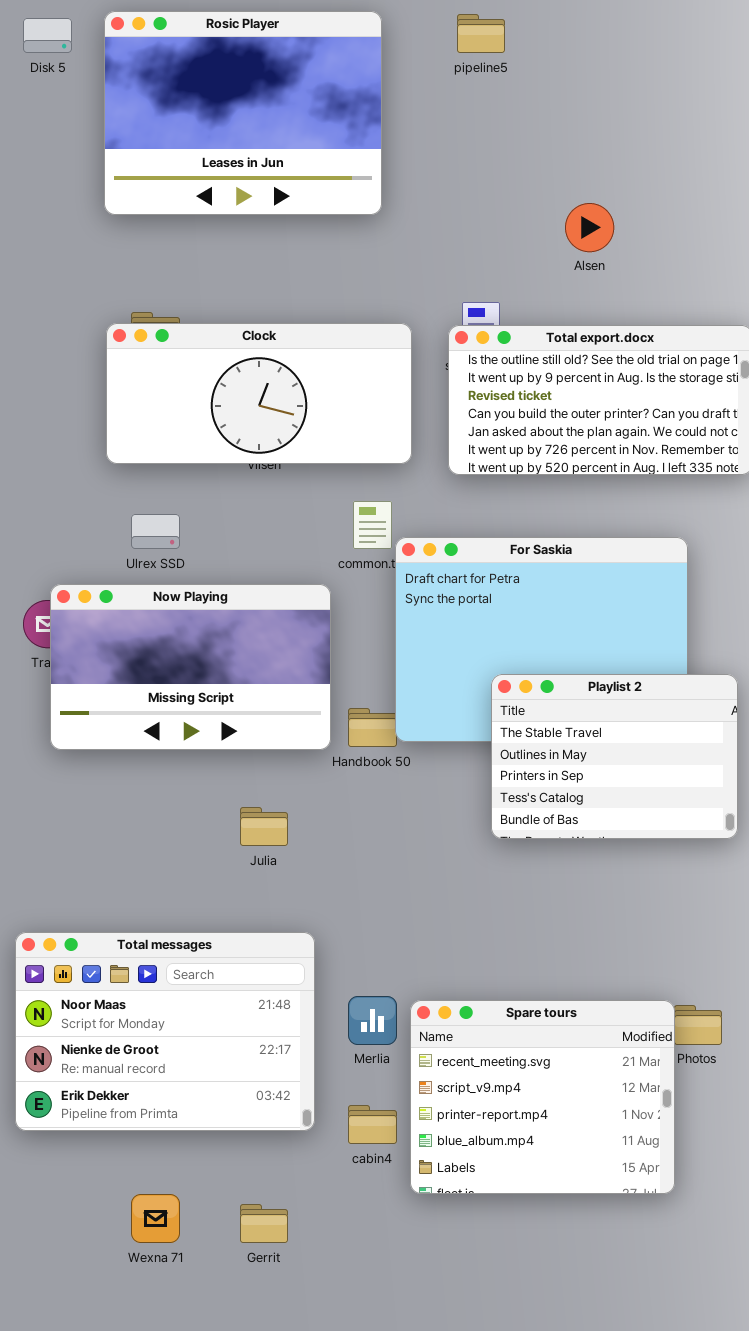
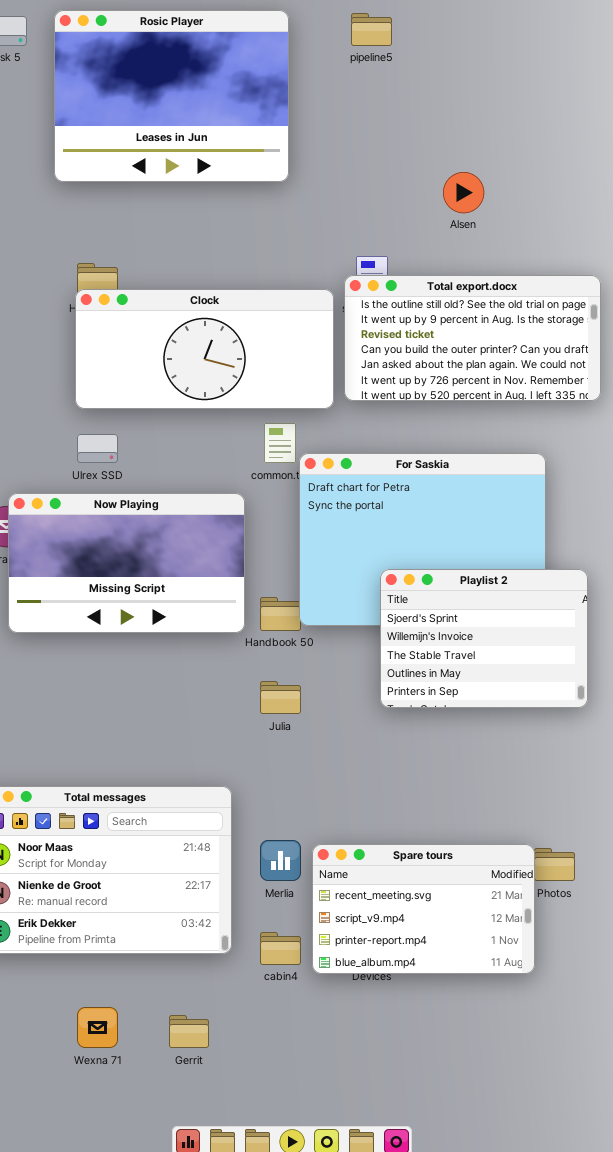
Clock: [106,323,412,464] -> [75,289,334,409], moved
Playlist 2: [491,674,738,839] -> [380,569,588,708], scrolled up 2 rows
Julia: [240,807,288,846] -> [260,681,301,714], moved
Spare tours: [410,1000,675,1194] -> [312,844,535,974], resized

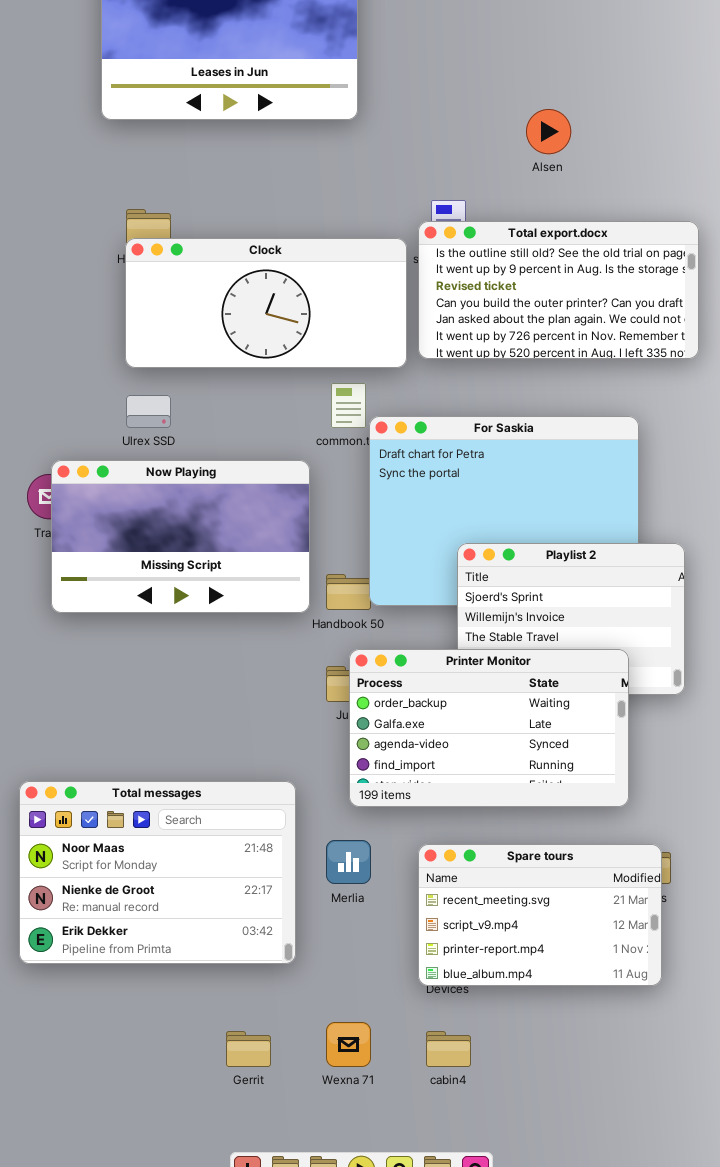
Printer Monitor: none -> [349,649,629,807], opened
Spare tours: [312,844,535,974] -> [418,844,662,986], moved
cabin4: [260,932,301,965] -> [426,1031,471,1067], moved
Wexna 71: [77,1007,118,1048] -> [326,1022,371,1067], moved

